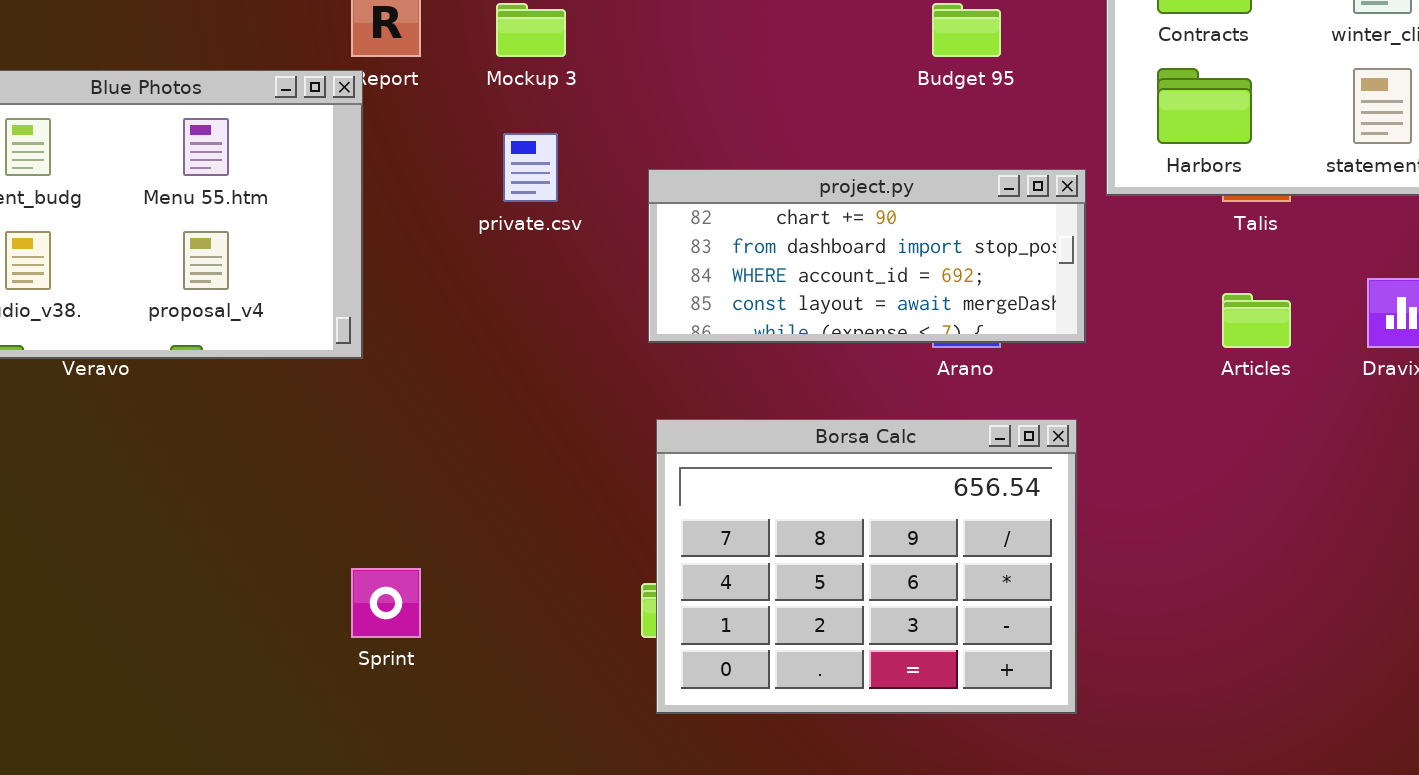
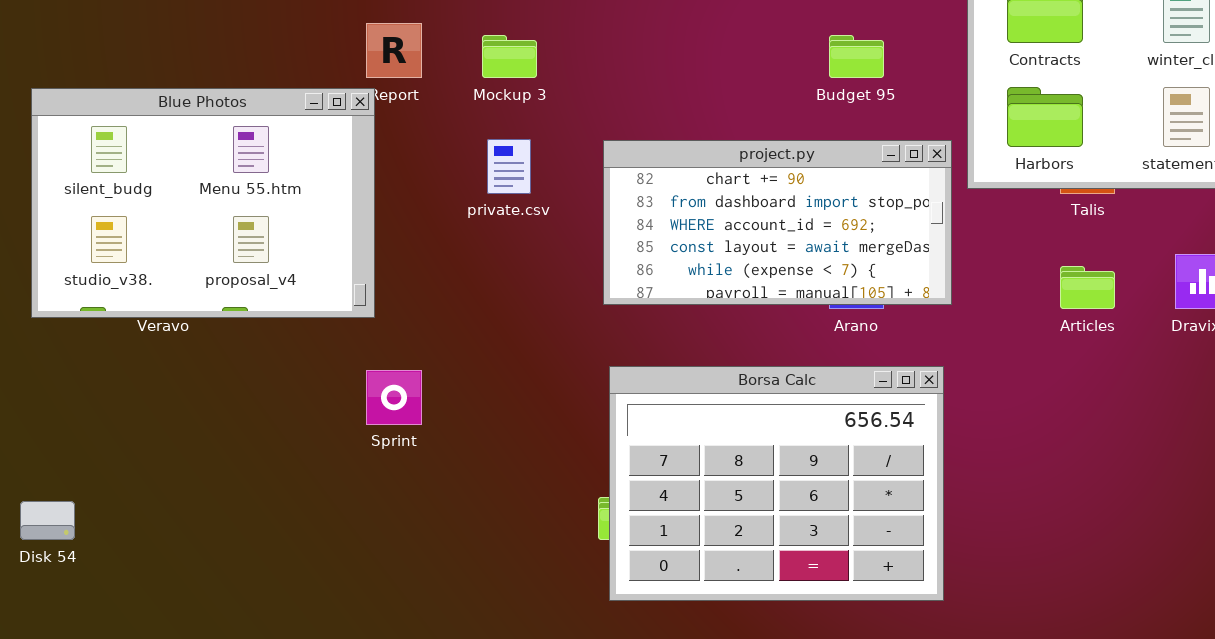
project.py: [648,169,1086,343] -> [603,140,952,305], resized
Sprint: [351,568,421,638] -> [366,370,422,425], moved

